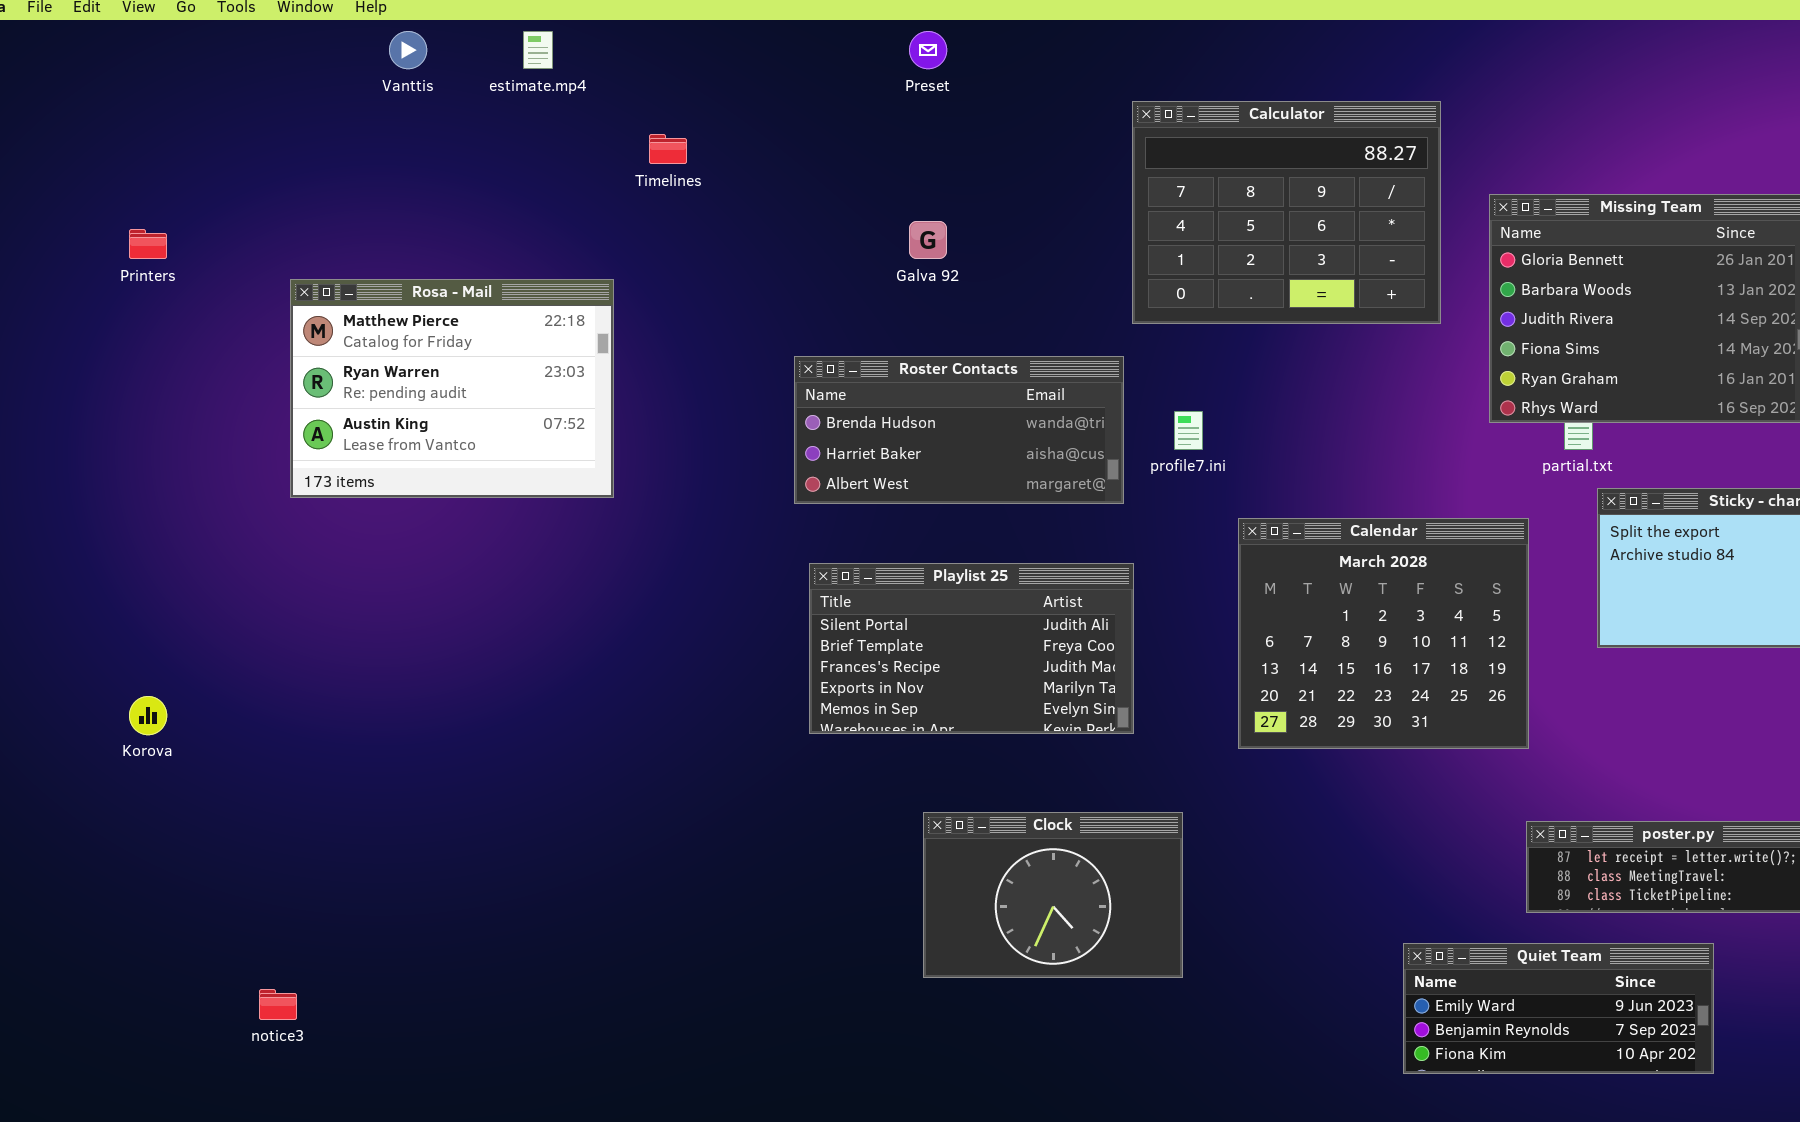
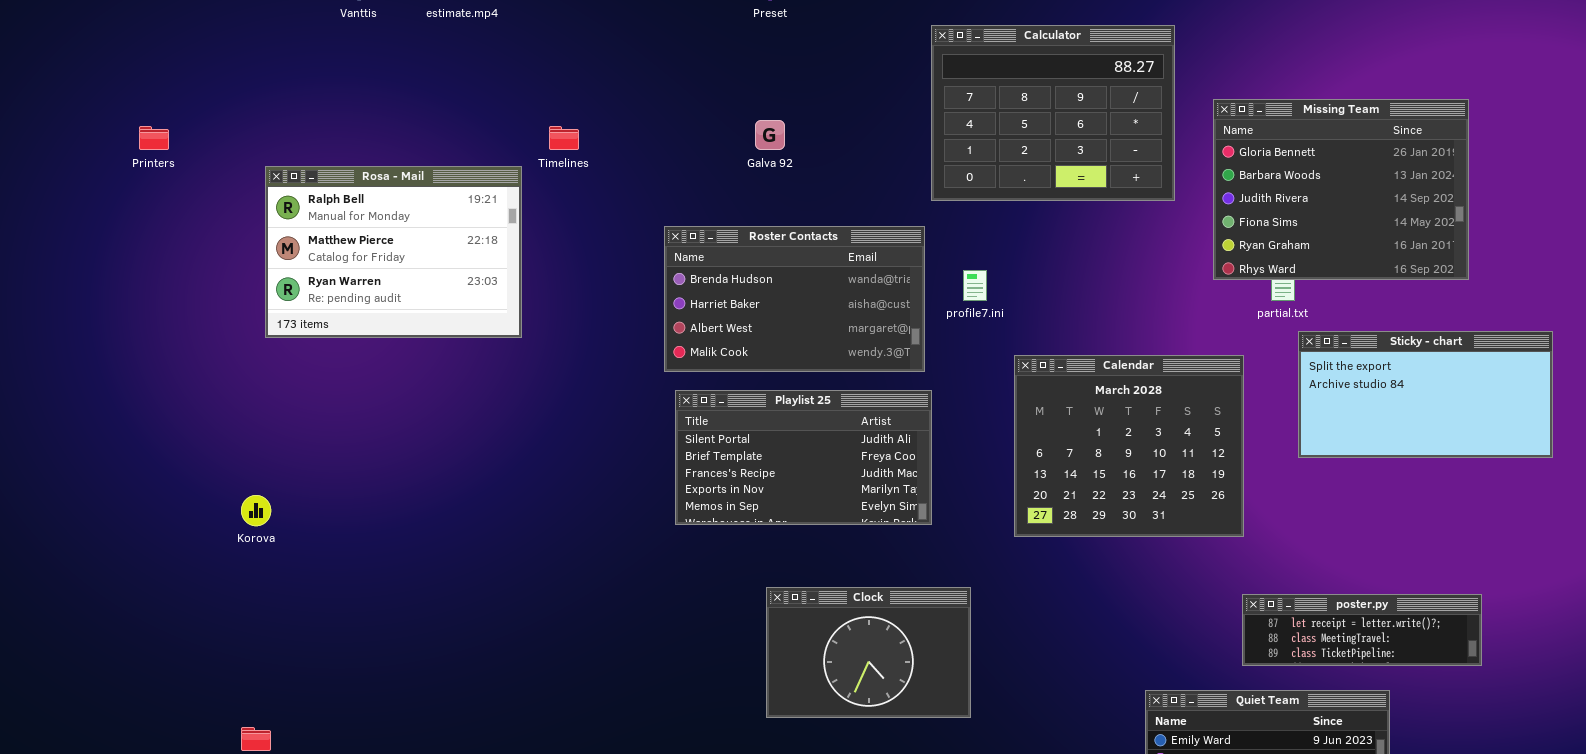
Timelines: [649,134,687,164] -> [549,126,579,150], moved
Rosa - Mail: [290,279,614,498] -> [265,166,522,338], scrolled up 1 row
Roster Contacts: [794,356,1124,504] -> [664,226,925,372], resized
Korova: [129,696,167,735] -> [241,495,271,526], moved

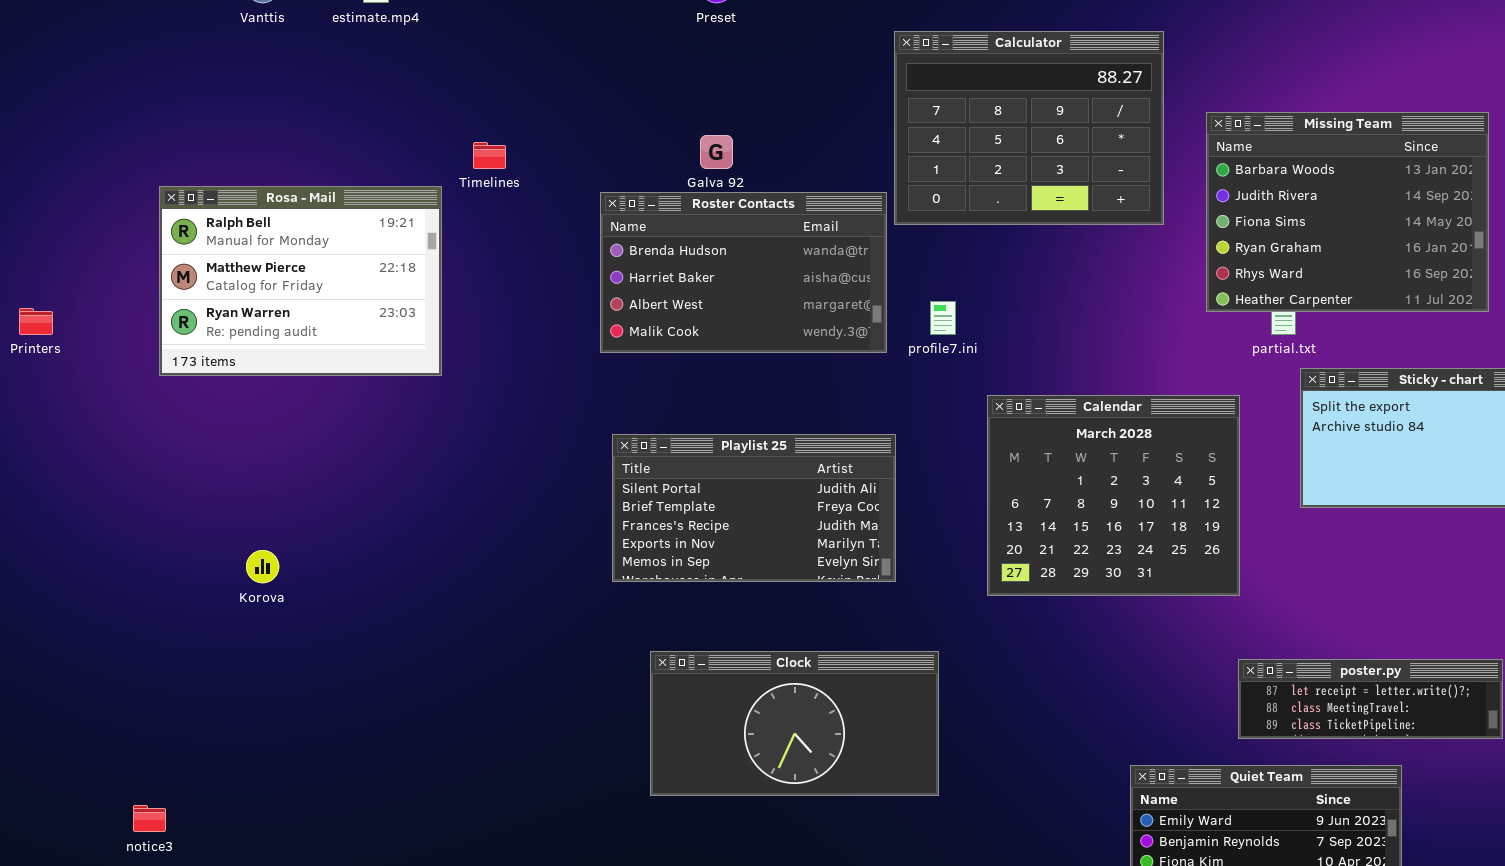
Missing Team: [1213,99,1469,280] -> [1206,112,1489,312], scrolled down 1 row
Printers: [139,126,169,150] -> [19,308,53,335], moved
Roster Contacts: [664,226,925,372] -> [600,192,887,353], moved
Korova: [241,495,271,526] -> [246,550,279,583], moved
Clock: [766,587,971,718] -> [650,651,939,796], resized

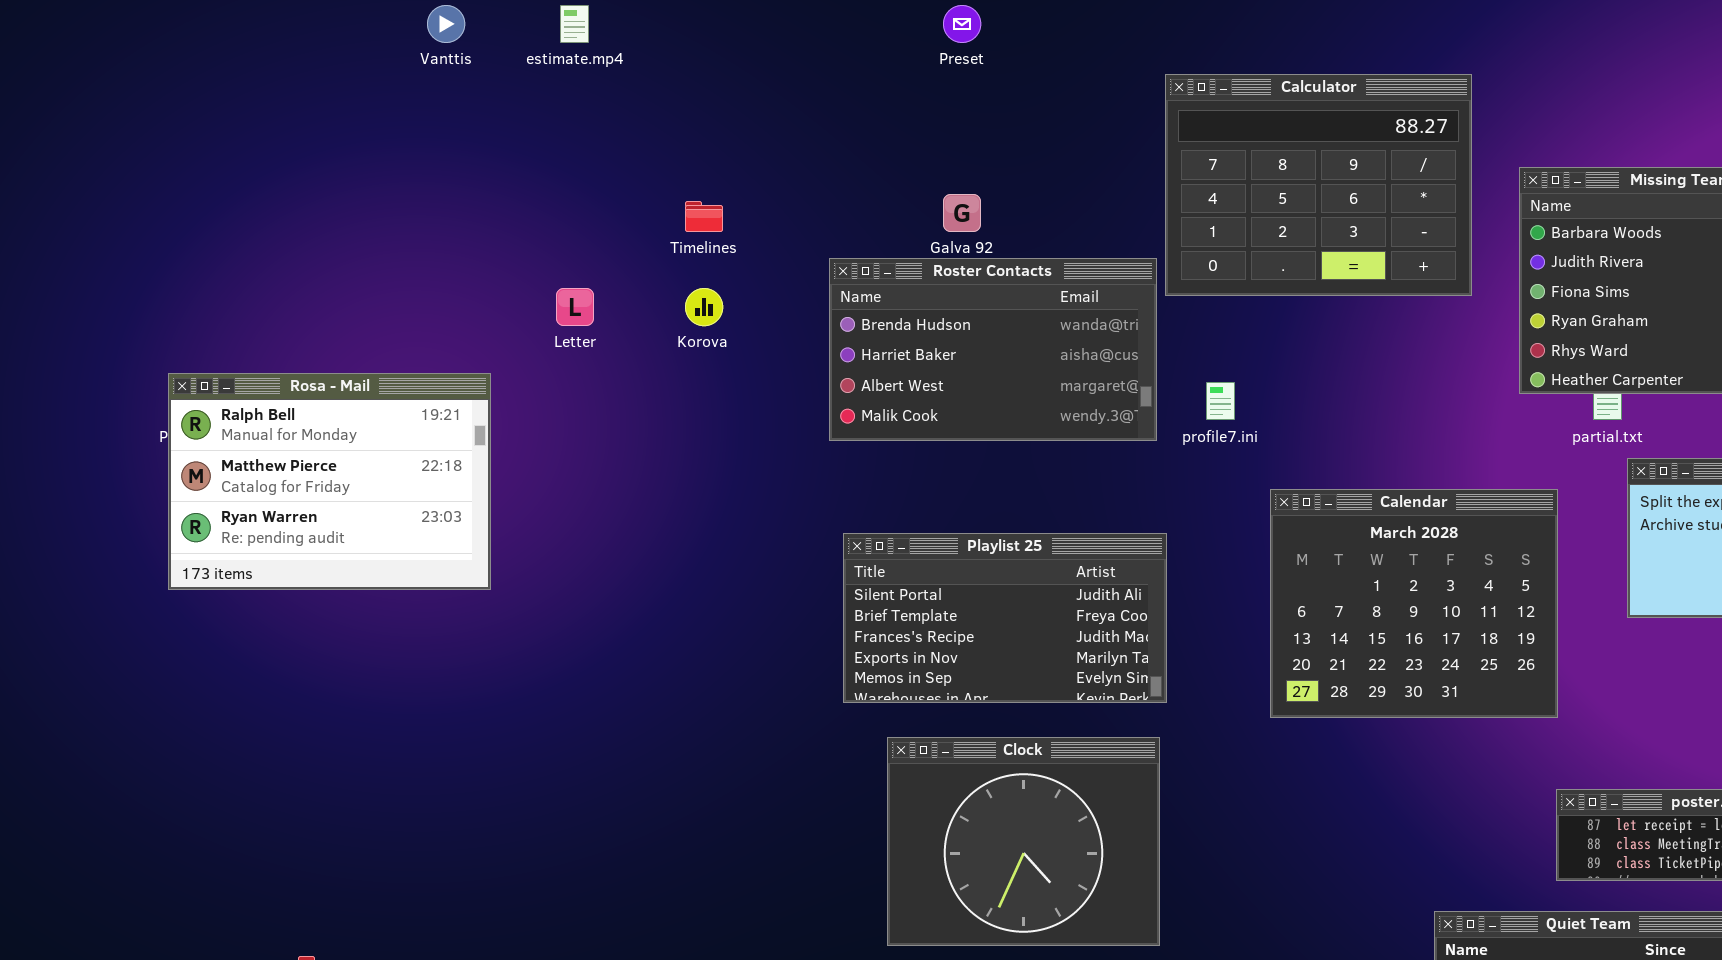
Rosa - Mail: [159,186,442,376] -> [168,373,491,590], moved
Korova: [246,550,279,583] -> [685,288,723,326], moved
Clock: [650,651,939,796] -> [887,737,1160,946], resized

